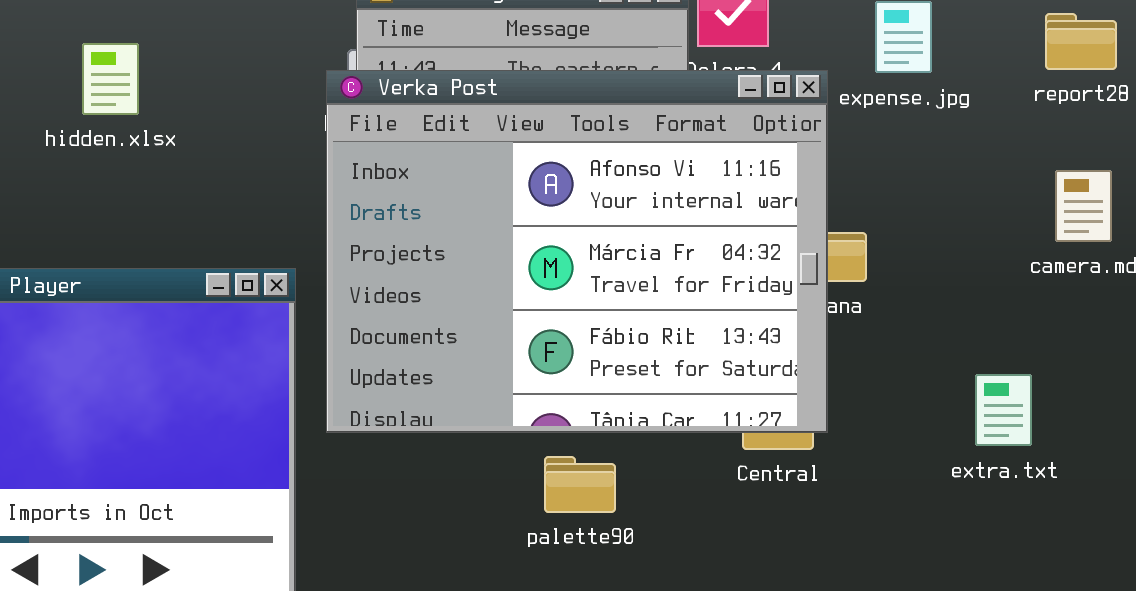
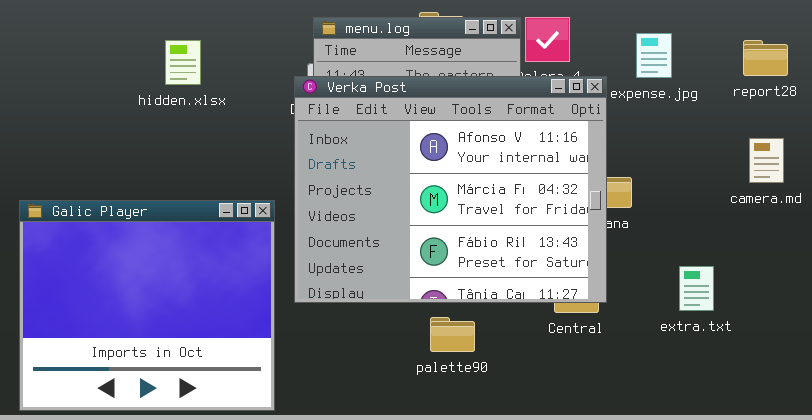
hidden.xlsx: [82,43,139,115] -> [165,40,201,85], moved
extra.txt: [975,374,1032,446] -> [679,266,714,311], moved

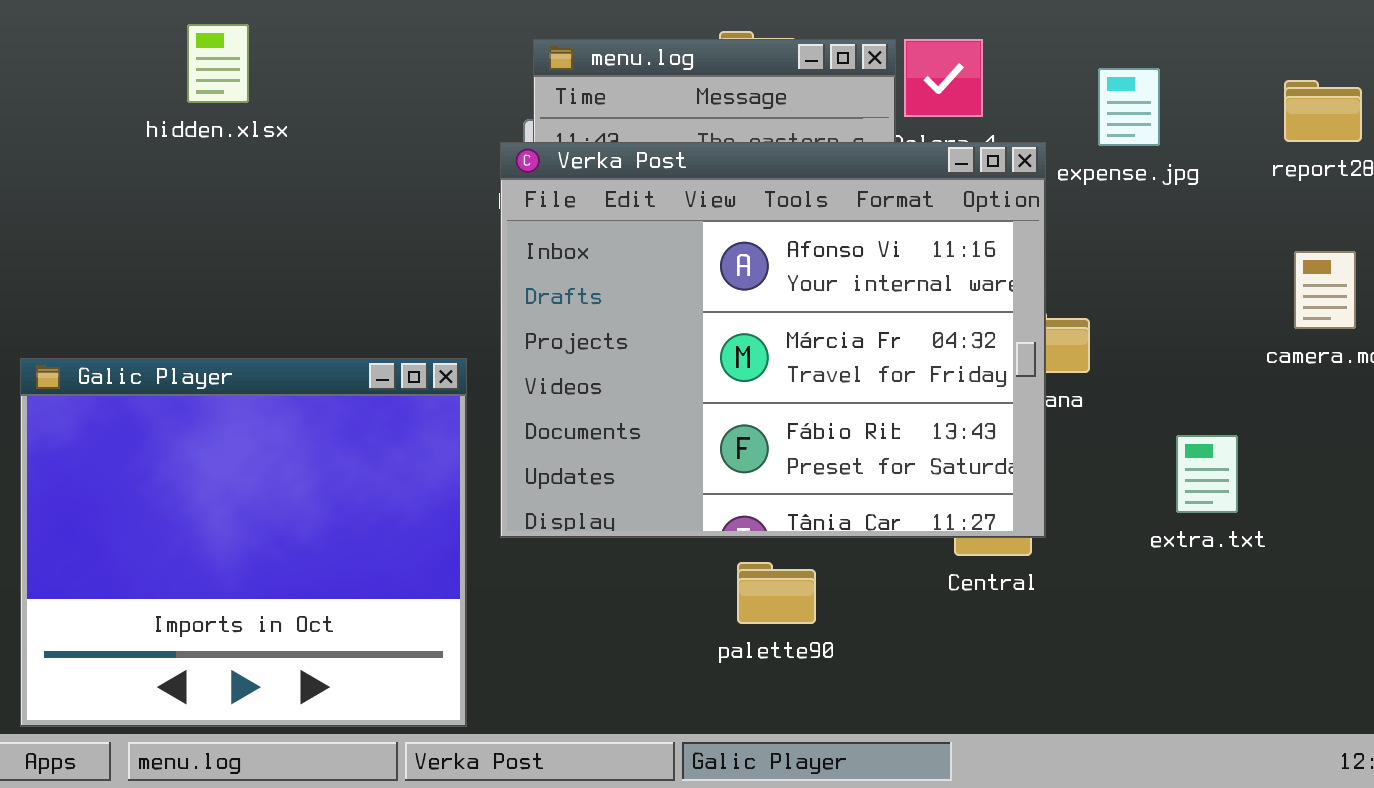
hidden.xlsx: [165,40,201,85] -> [187,24,249,103], moved
extra.txt: [679,266,714,311] -> [1176,435,1238,513], moved

